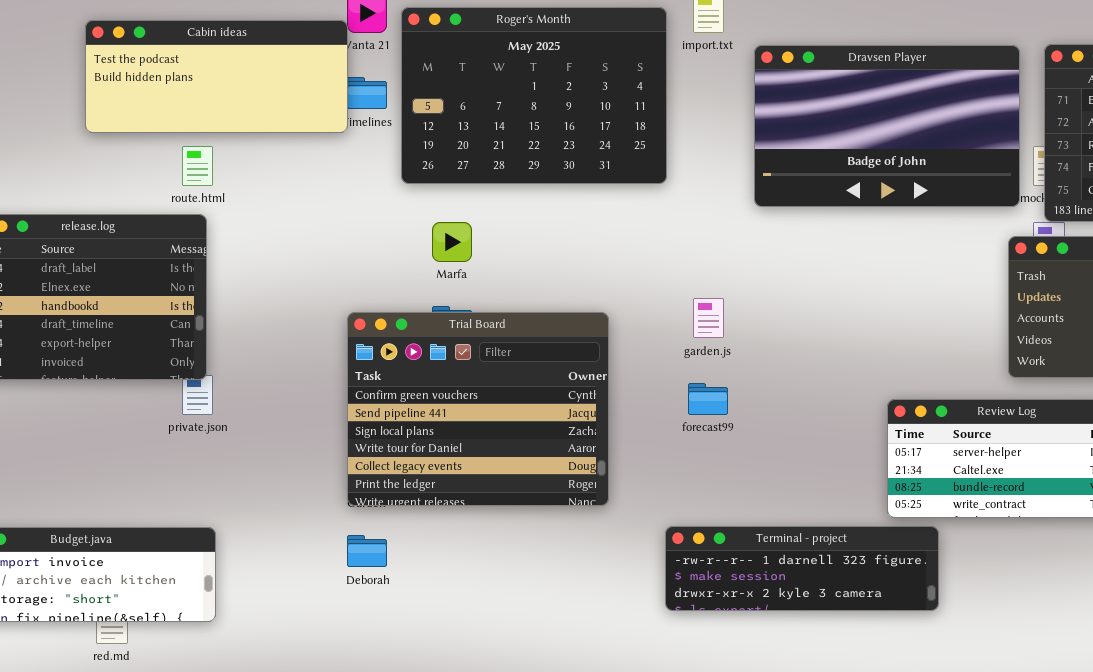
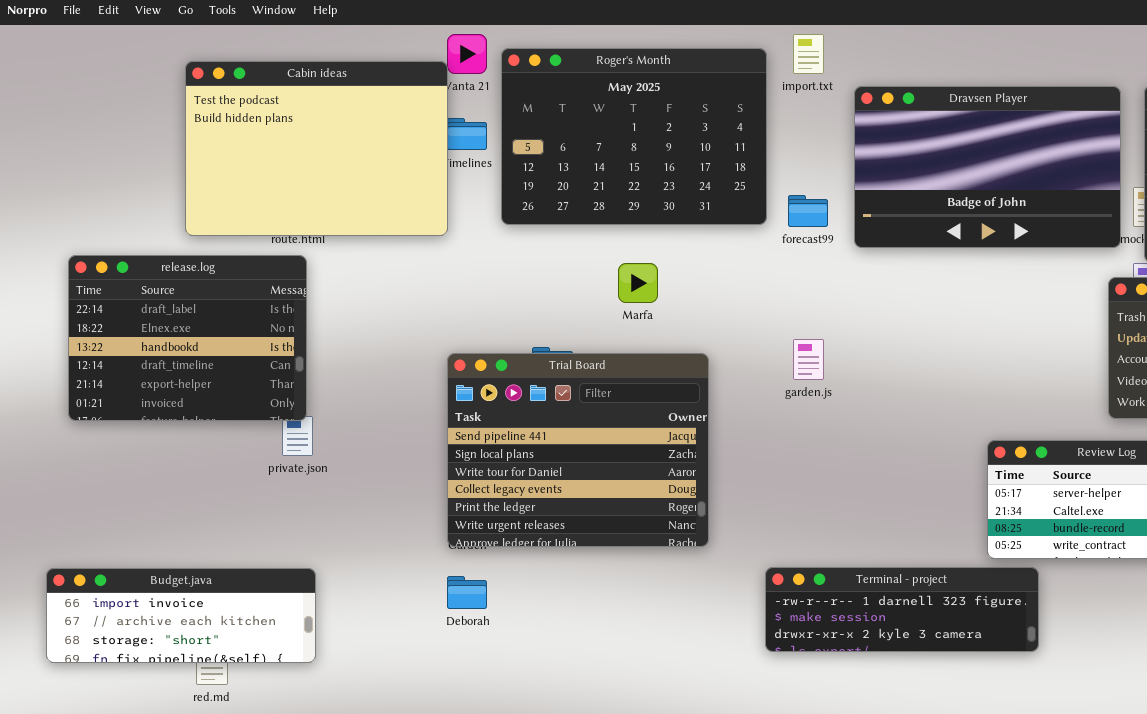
Cabin ideas: [85,20,348,133] -> [185,61,448,236], resized
Marfa: [432,222,472,262] -> [618,263,658,303], moved
Trial Board: [347,312,609,506] -> [447,353,709,547], scrolled down 1 row
forecast99: [688,383,728,415] -> [788,195,828,227], moved

